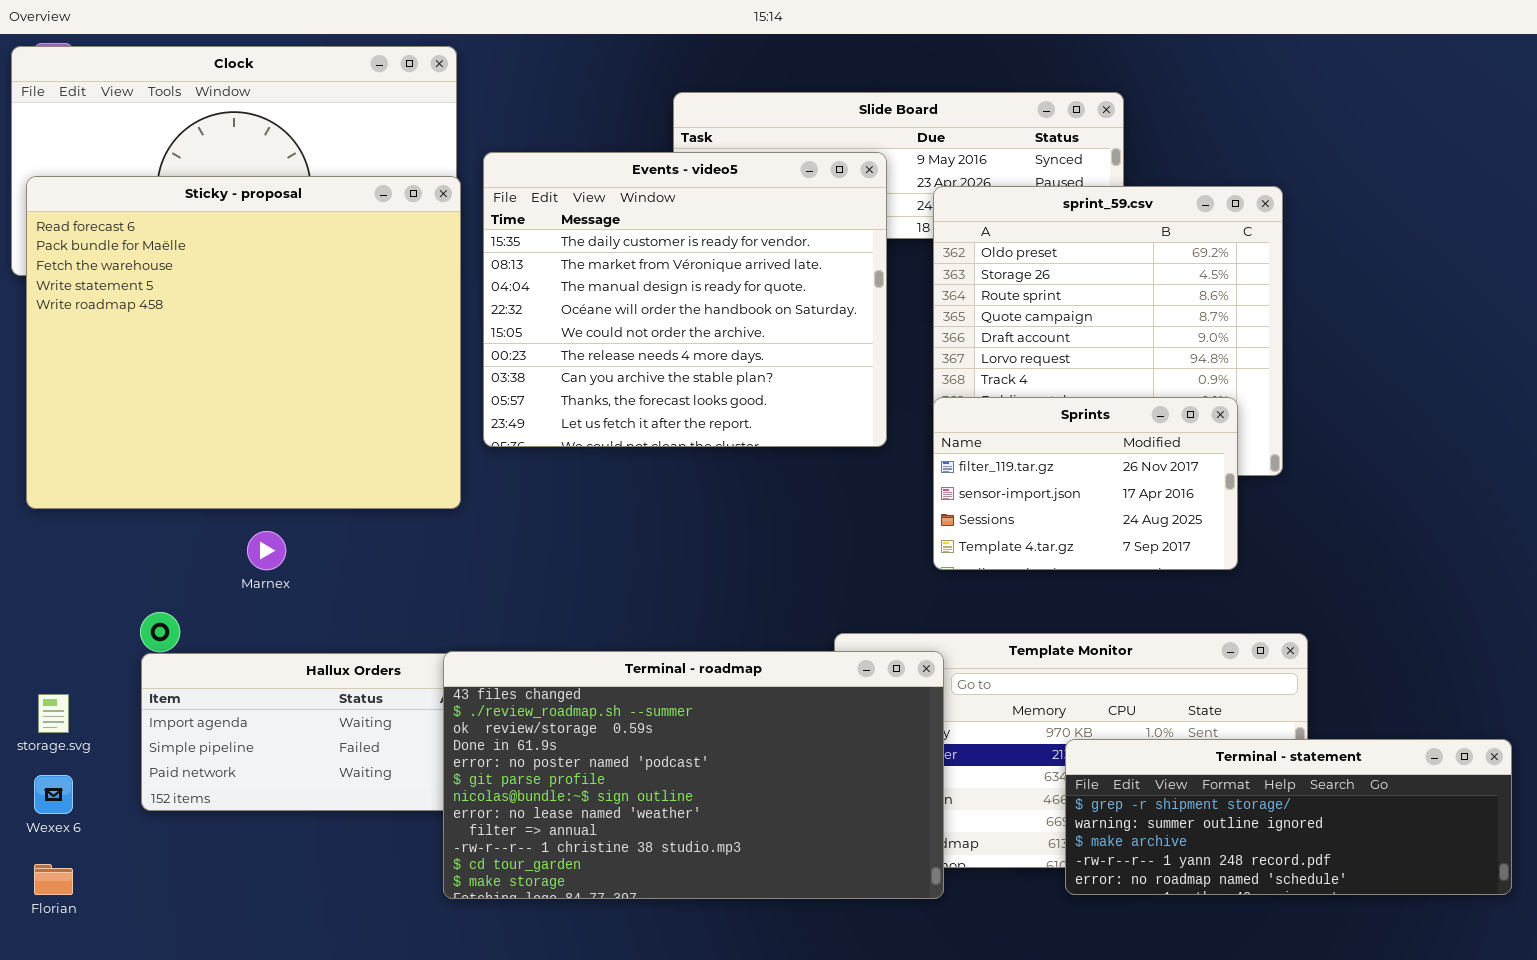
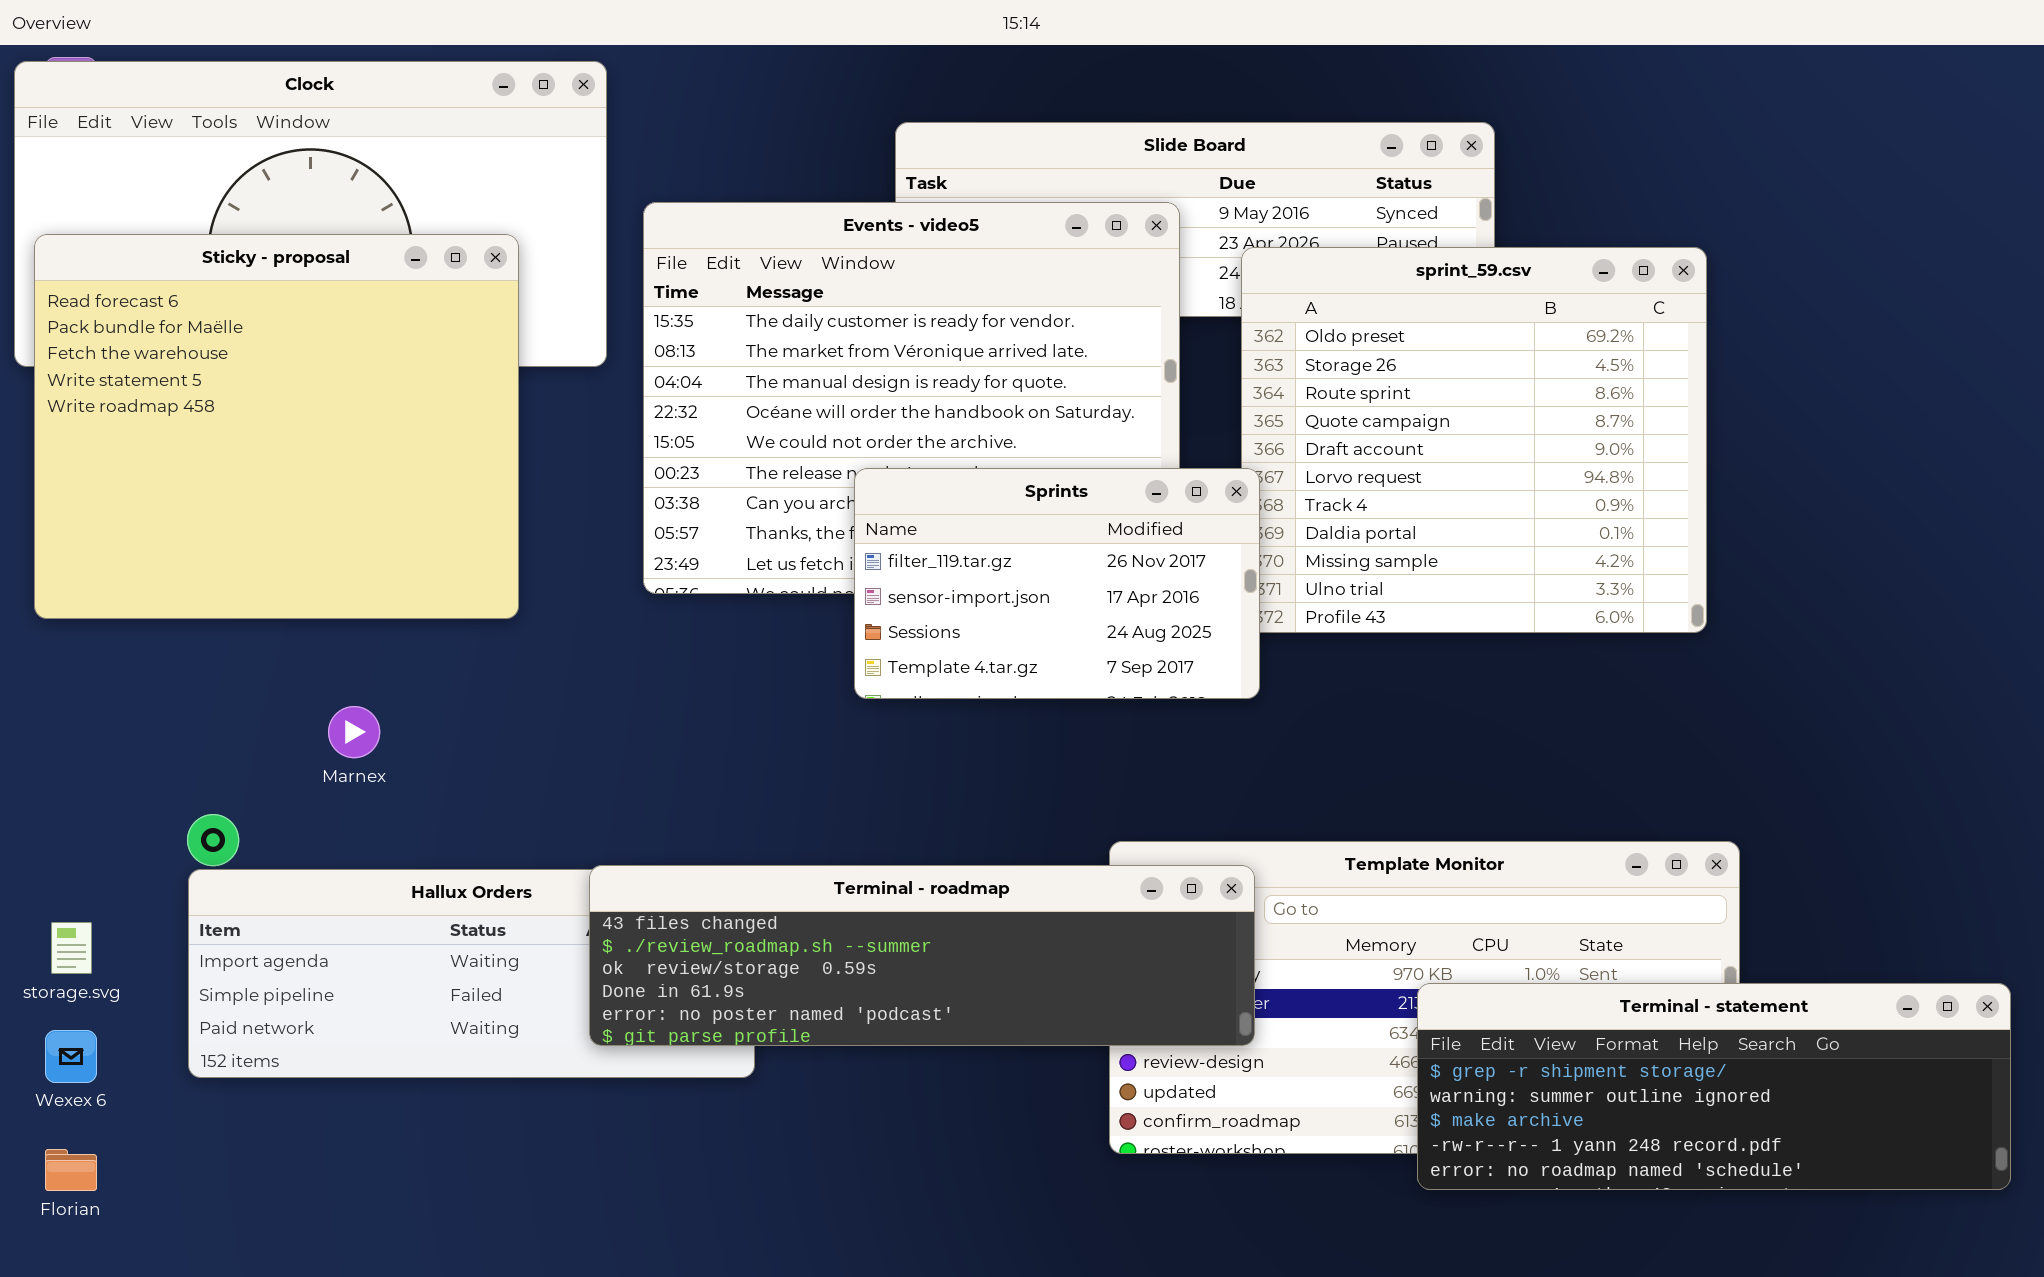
Sticky - proposal: [26,176,461,509] -> [34,234,519,619], resized
Sprints: [933,397,1238,570] -> [854,468,1260,699], moved
Terminal - roadmap: [443,651,944,899] -> [589,865,1255,1046], resized

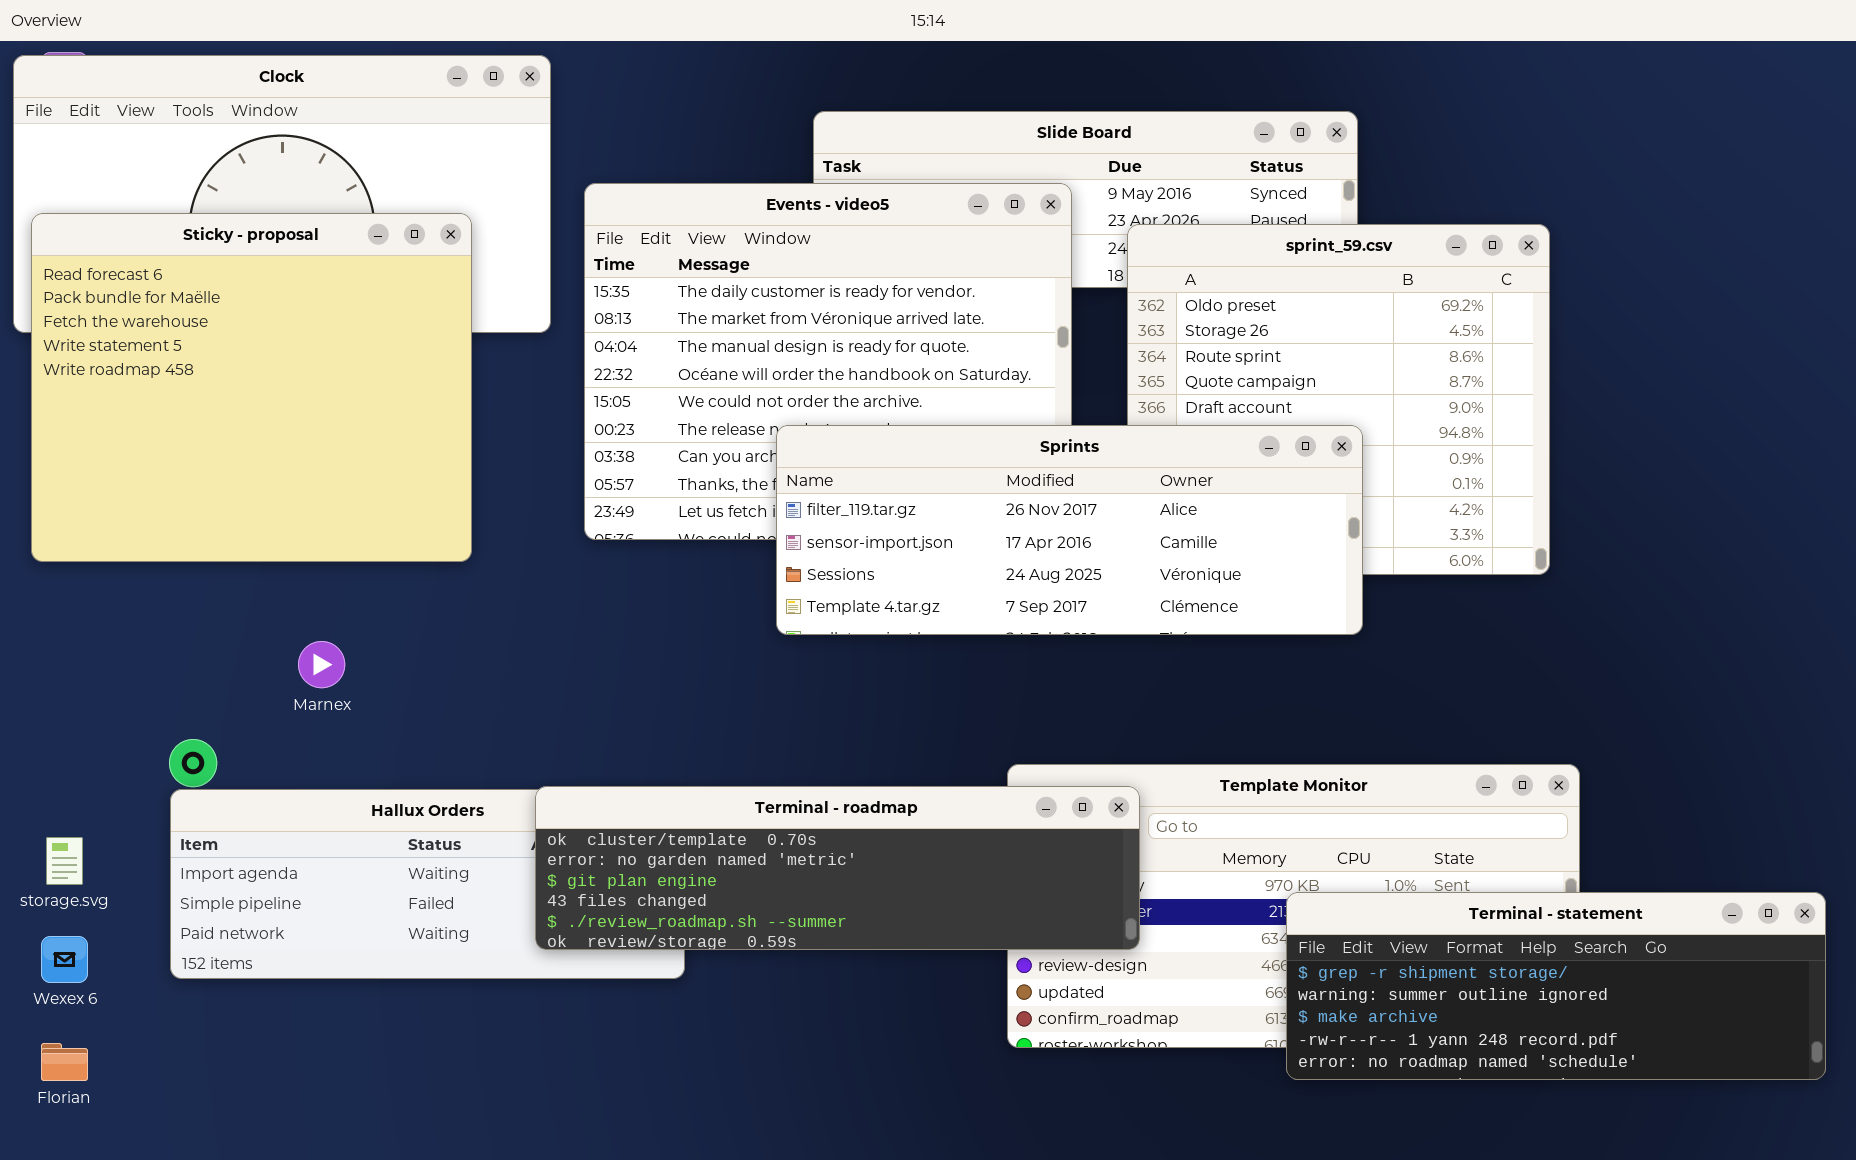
Sprints: [854,468,1260,699] -> [776,425,1363,635], resized
Terminal - roadmap: [589,865,1255,1046] -> [535,786,1140,950], scrolled up 3 rows

